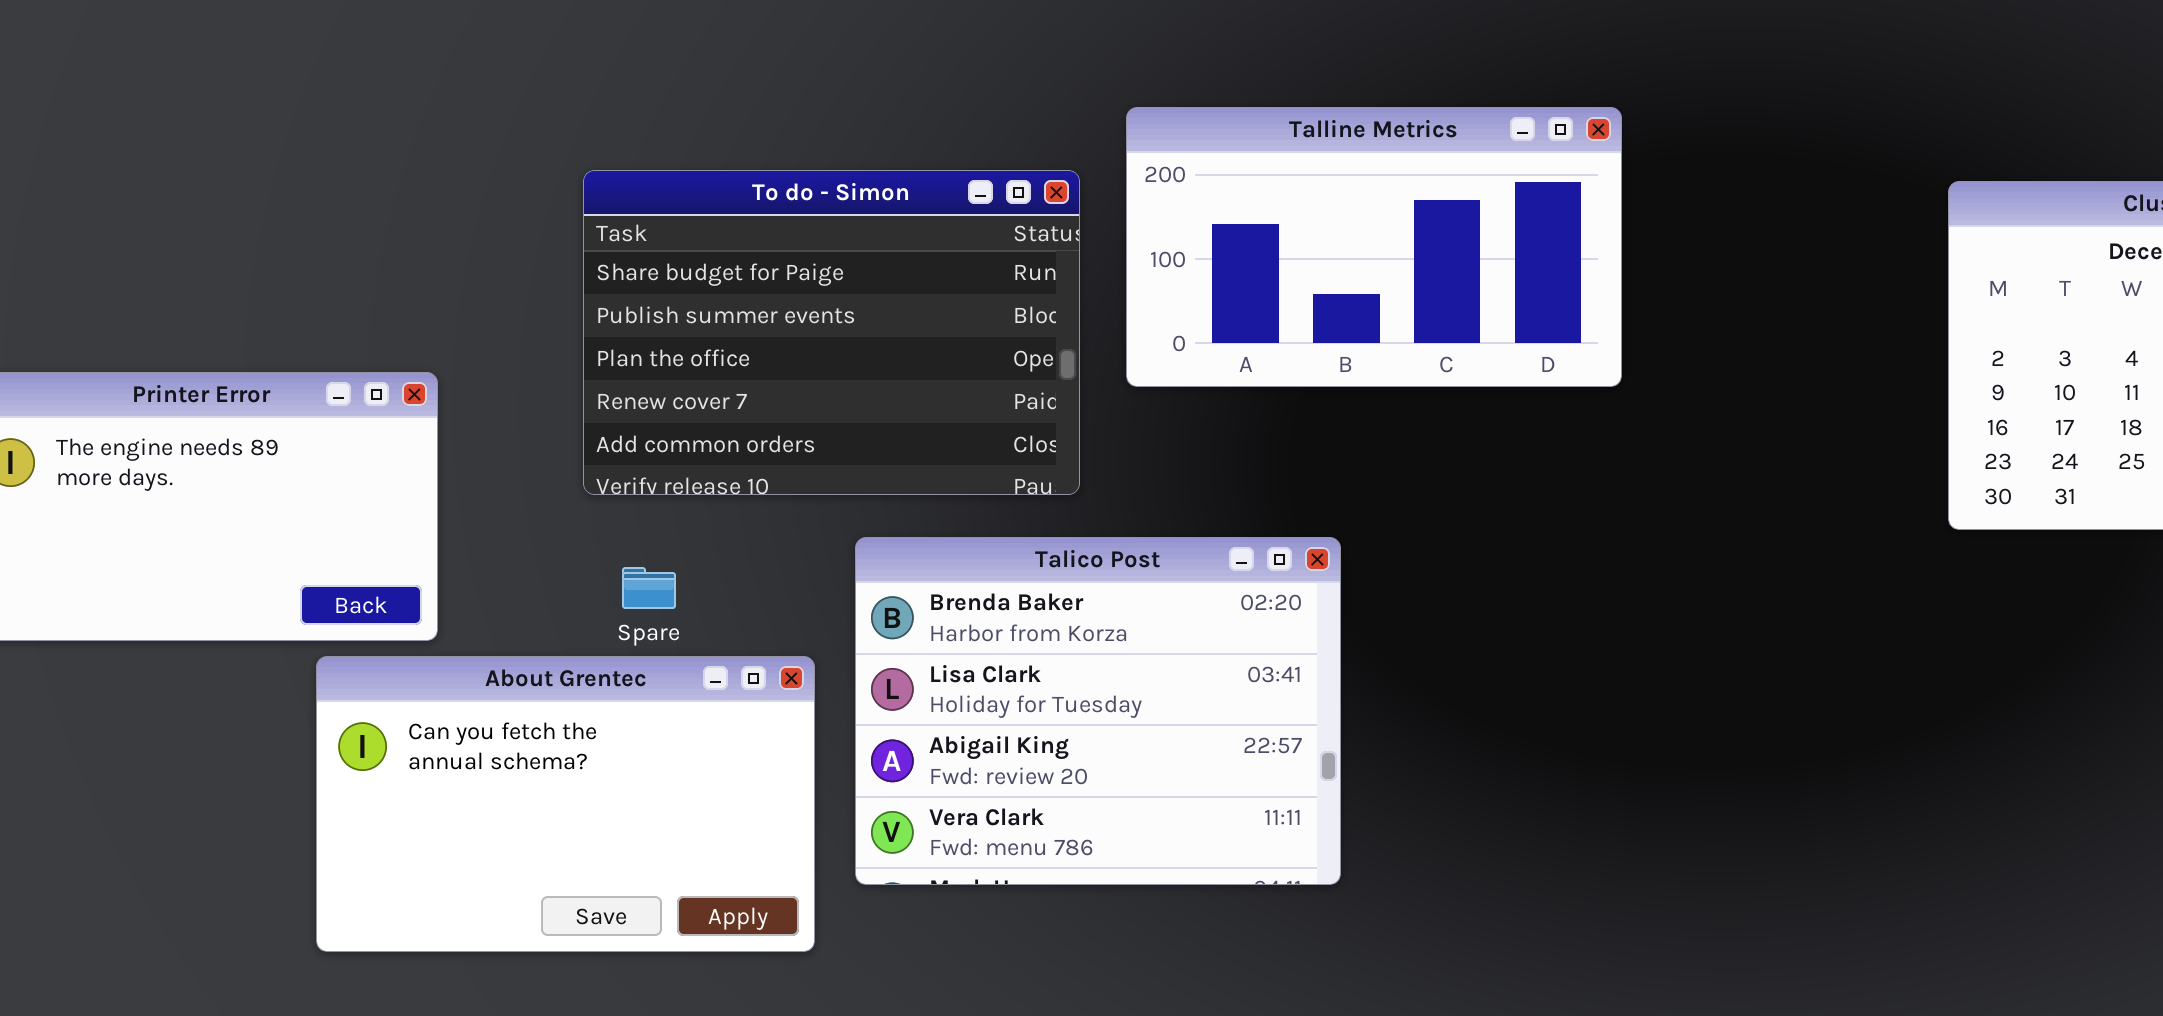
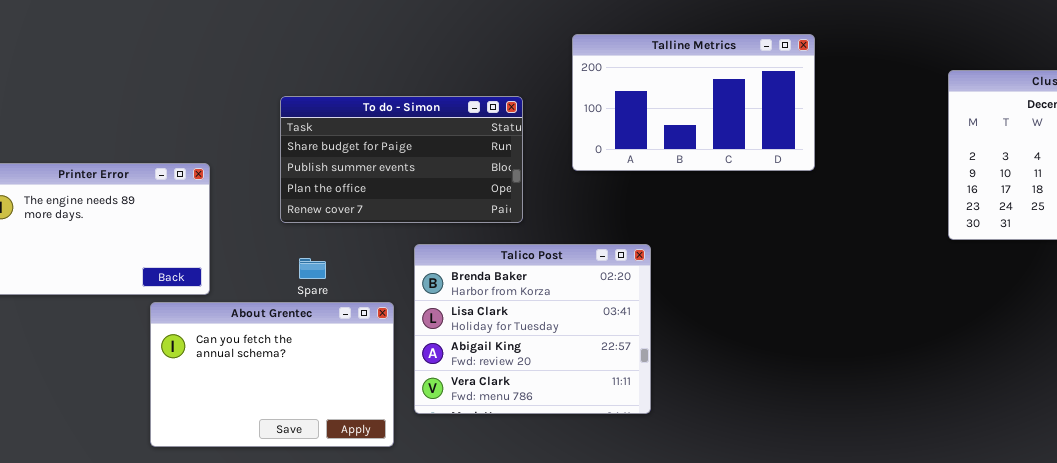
Talline Metrics: [1126,107,1622,387] -> [572,34,815,171], moved
To do - Simon: [583,170,1080,495] -> [280,96,523,223], resized

